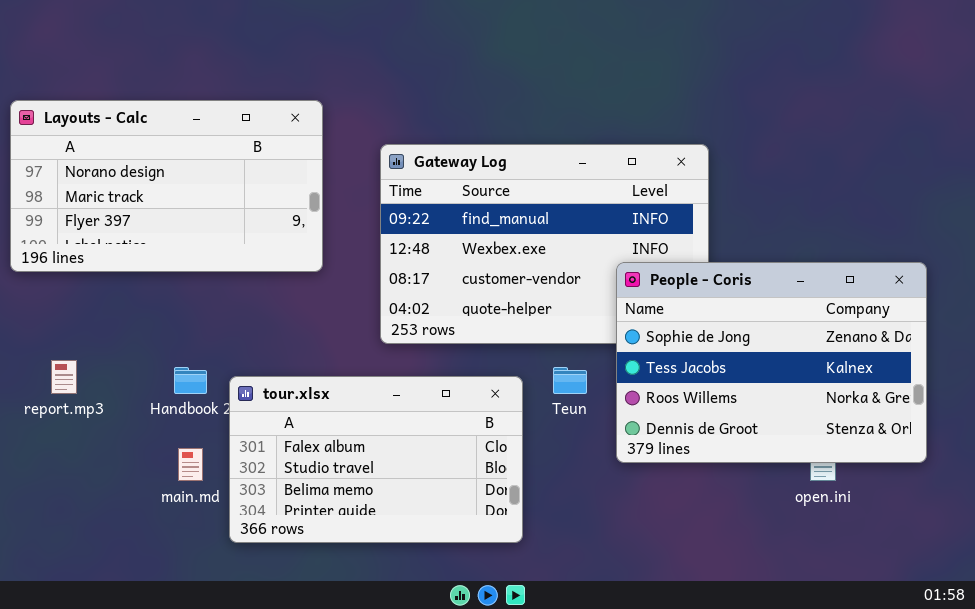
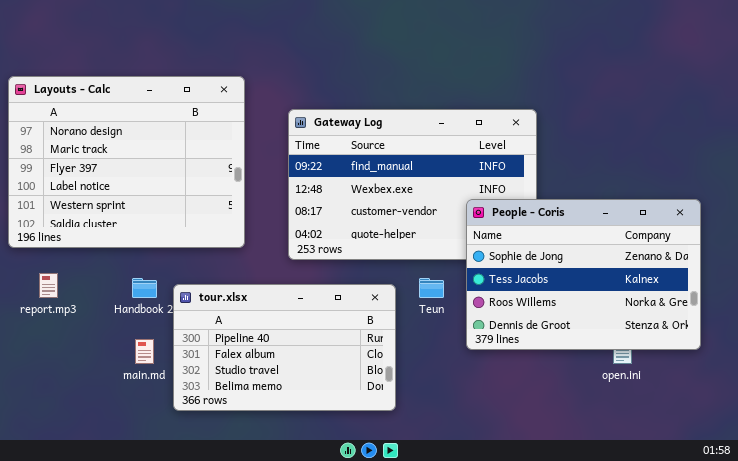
Layouts - Calc: [10,100,323,272] -> [8,76,245,248], resized
tour.xlsx: [229,376,523,543] -> [173,284,396,411], scrolled up 1 row

